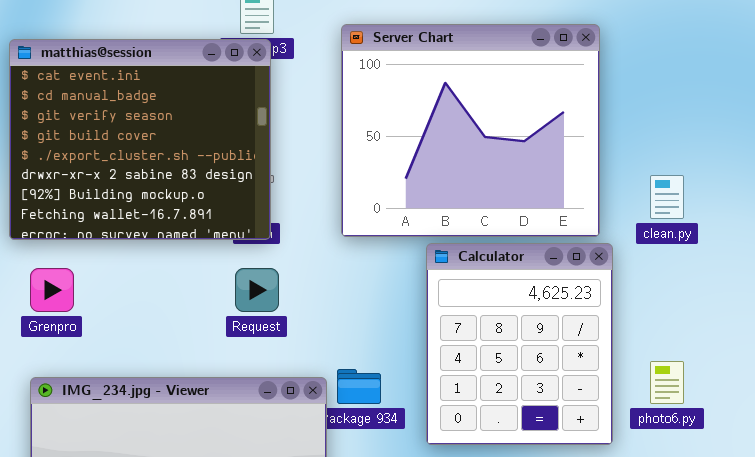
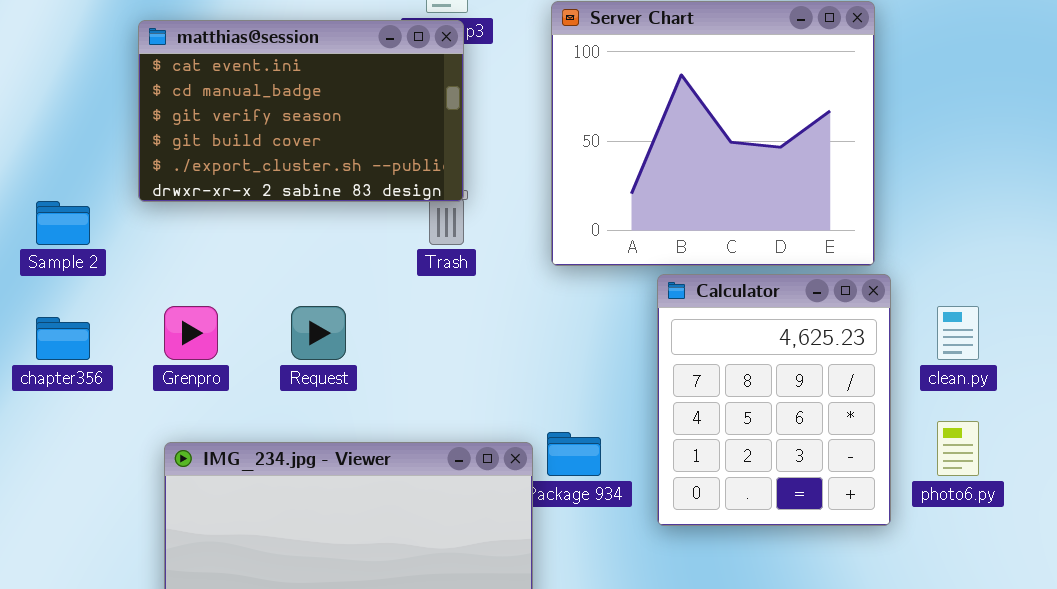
matthias@session: [9,39,271,240] -> [138,20,464,202], resized
clean.py: [650,175,684,219] -> [937,306,979,360], moved
Request: [235,268,279,312] -> [291,306,346,360], moved

